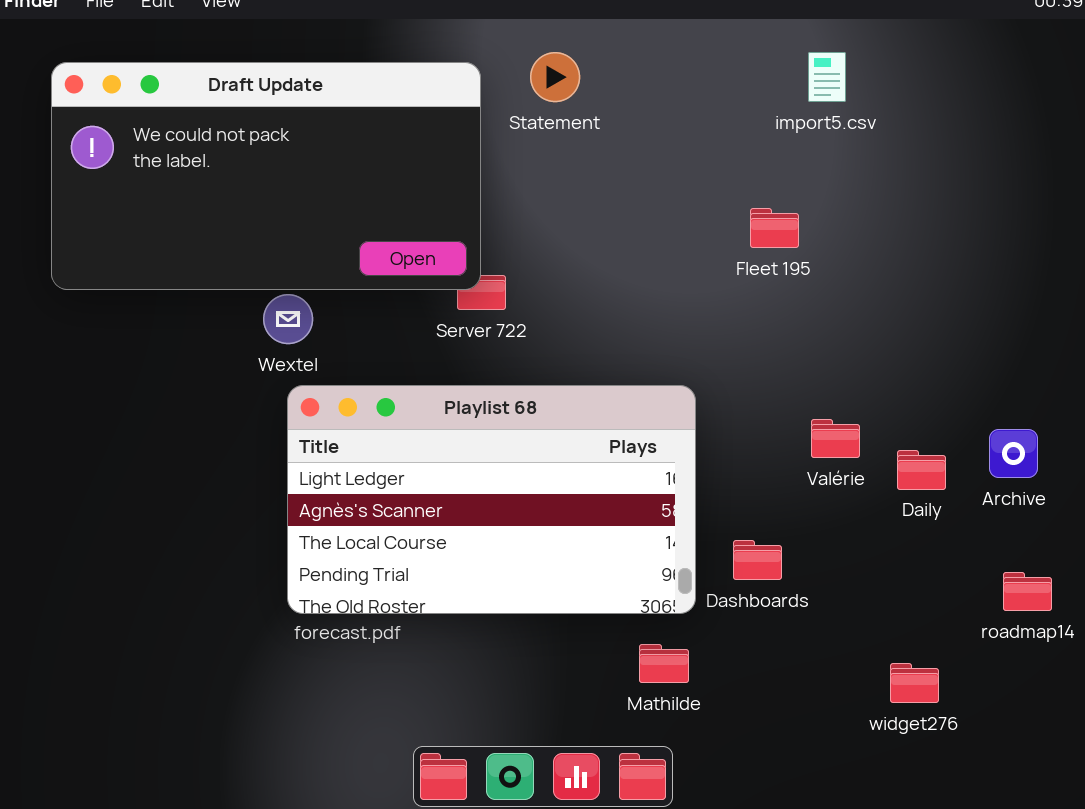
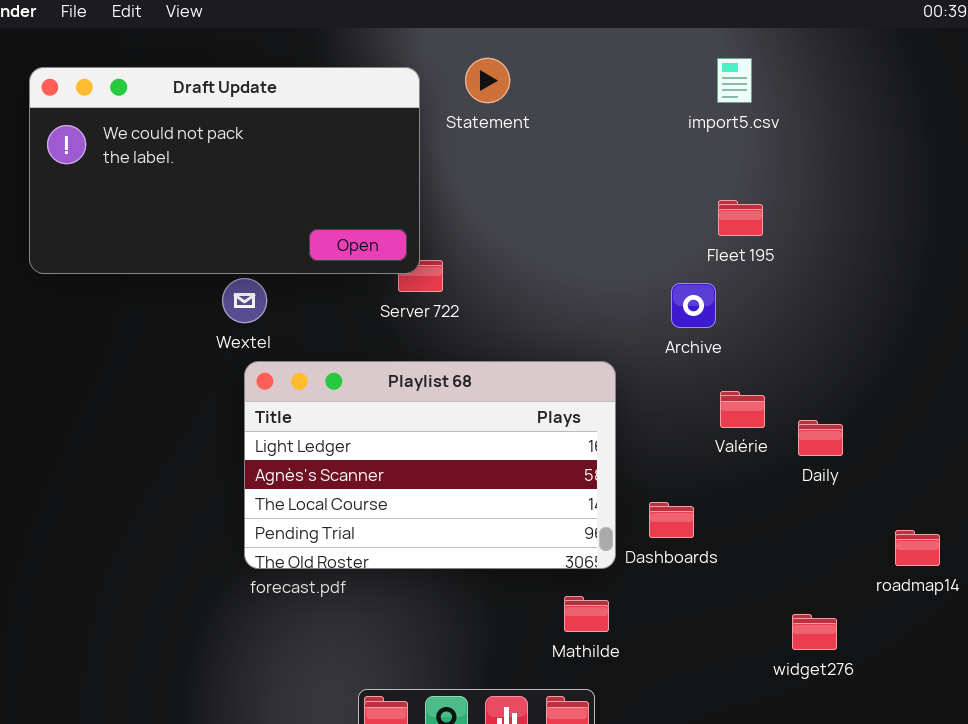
Fleet 195: [750,208,799,248] -> [718,200,763,236], moved
Archive: [989,429,1038,478] -> [671,283,716,328], moved

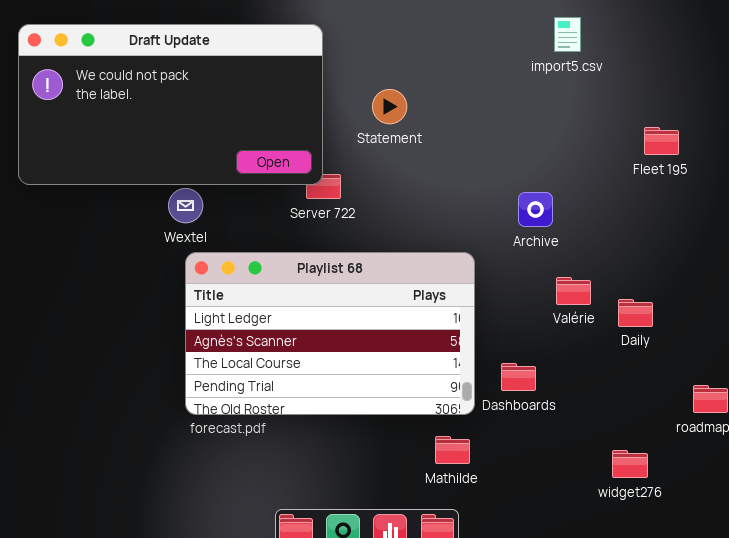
Statement: [465,58,510,103] -> [372,89,407,124], moved
Fleet 195: [718,200,763,236] -> [644,127,679,155], moved

